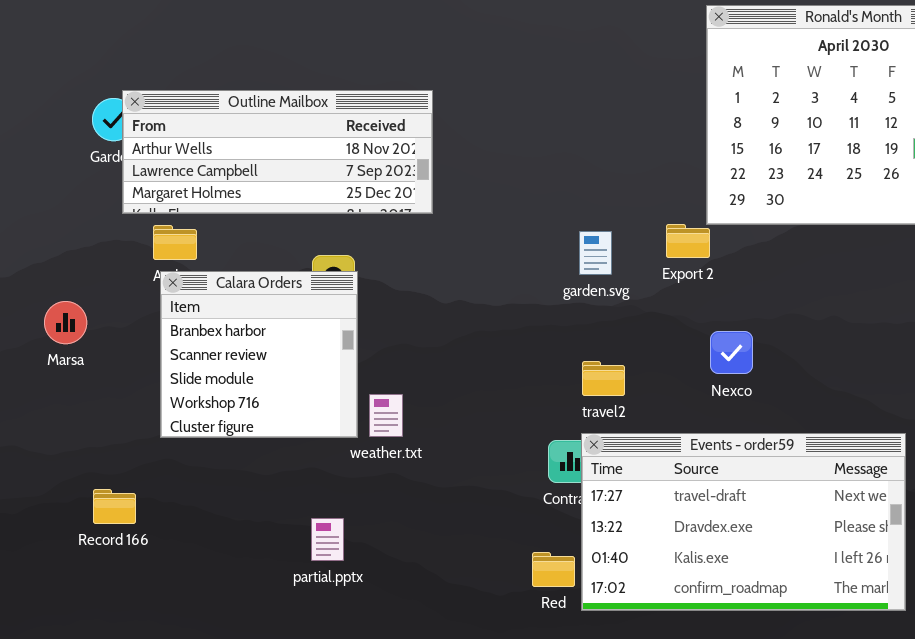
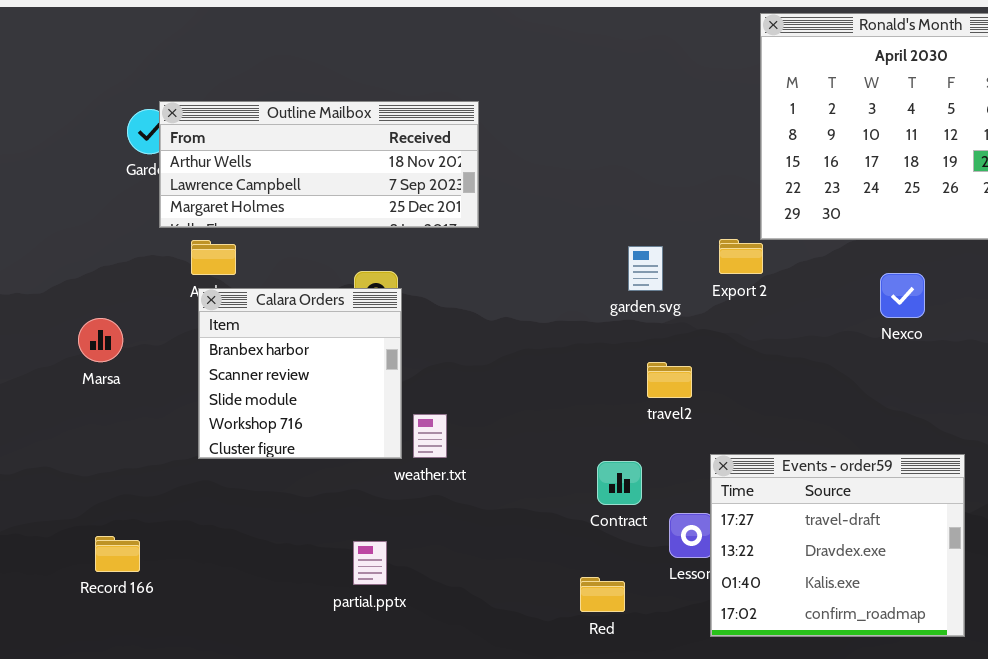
Nexco: [710,331,753,374] -> [880,273,925,318], moved
travel2: [582,361,625,396] -> [647,362,692,398], moved
Events - order59: [581,433,906,611] -> [710,454,965,637], resized
Record 166: [93,489,136,524] -> [95,536,140,572], moved

